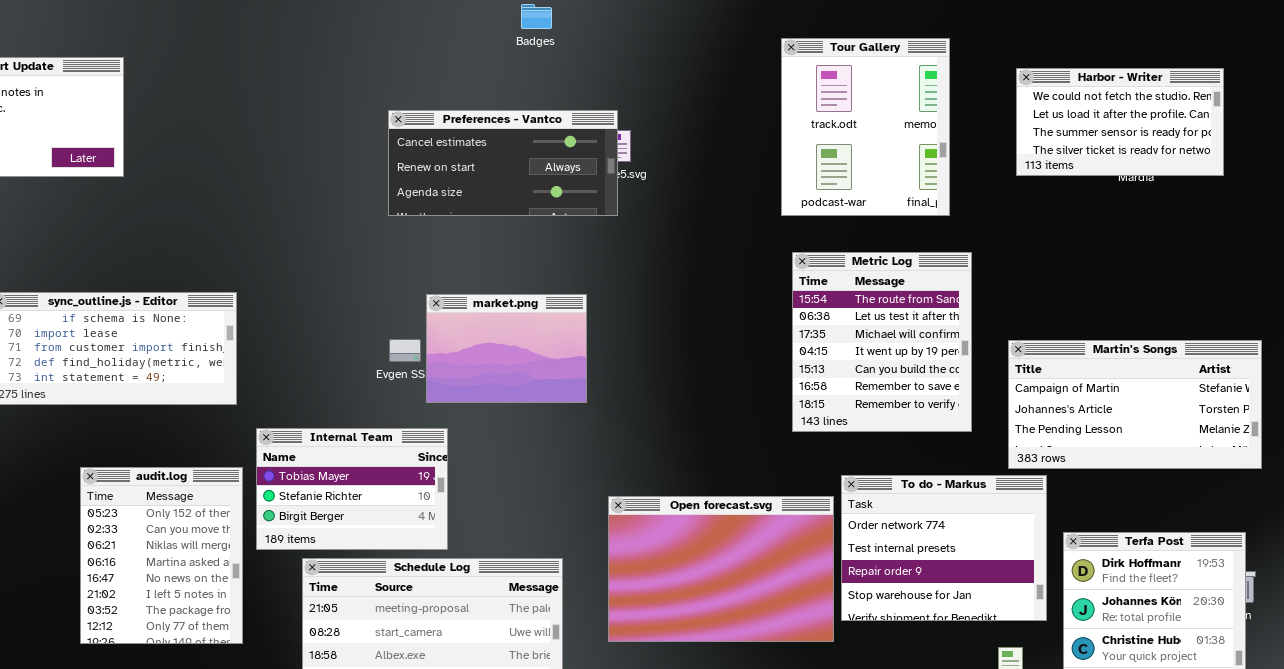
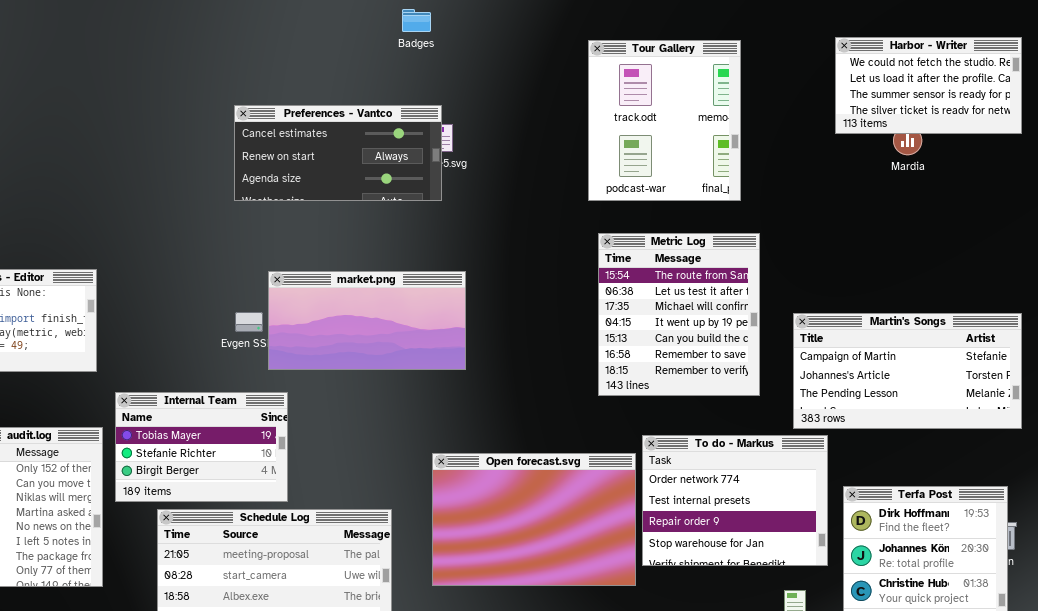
Badges: [521,4,552,29] -> [402,9,431,32], moved
Harbor - Writer: [1016,68,1224,176] -> [835,37,1022,134], moved
market.png: [426,294,587,403] -> [268,271,466,370], resized

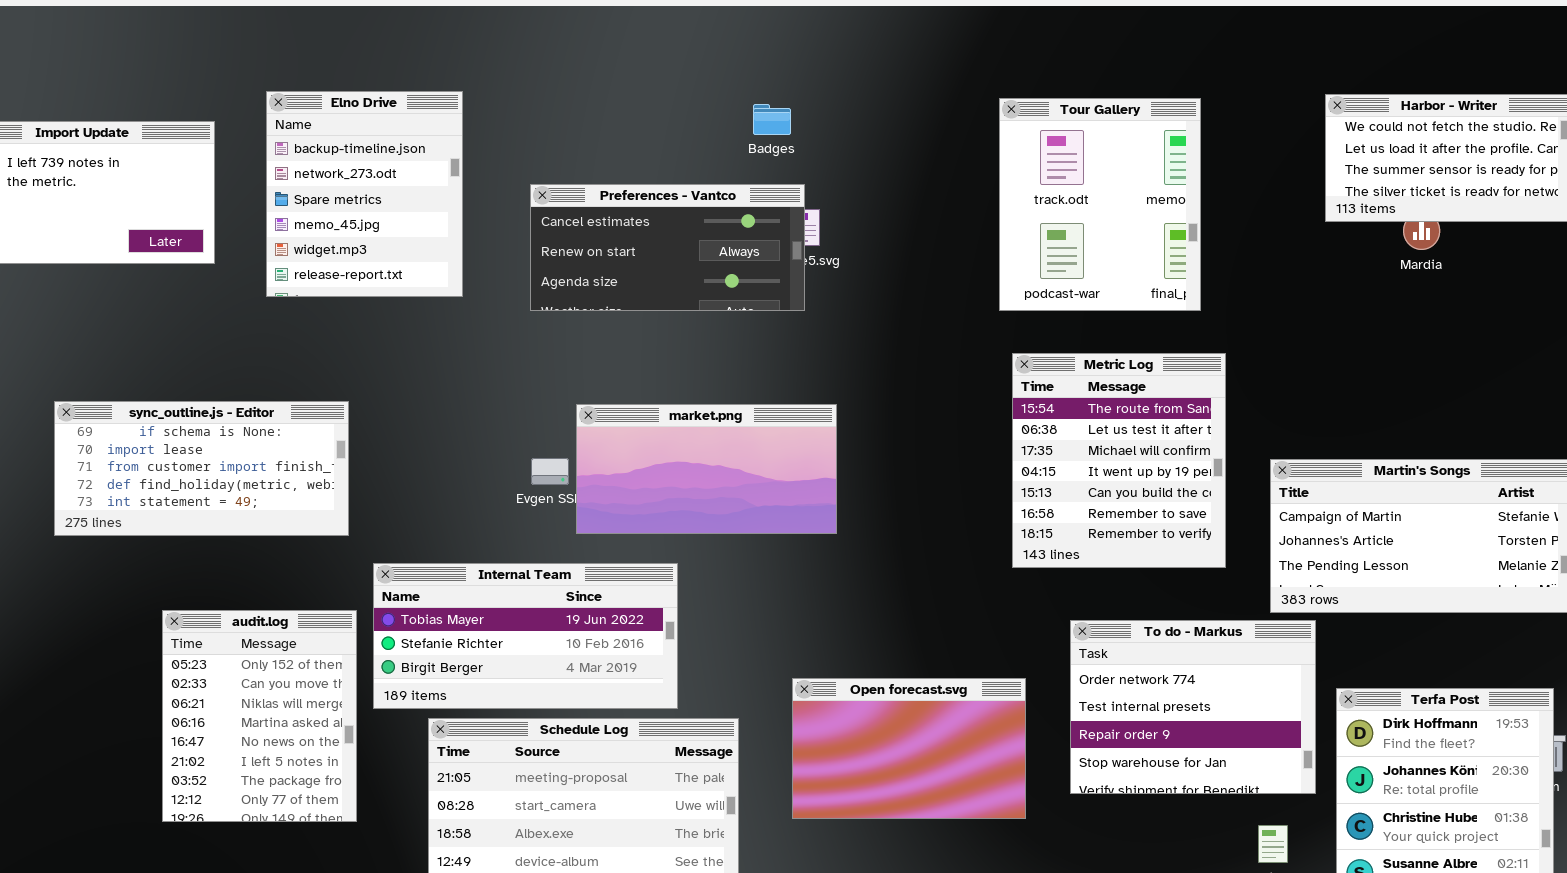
Badges: [402,9,431,32] -> [753,104,791,135], moved
Elno Drive: none -> [266,91,463,297], opened
Internal Team: [115,392,288,502] -> [373,563,678,709], resized
Open forecast.svg: [432,453,636,586] -> [792,678,1026,819], resized

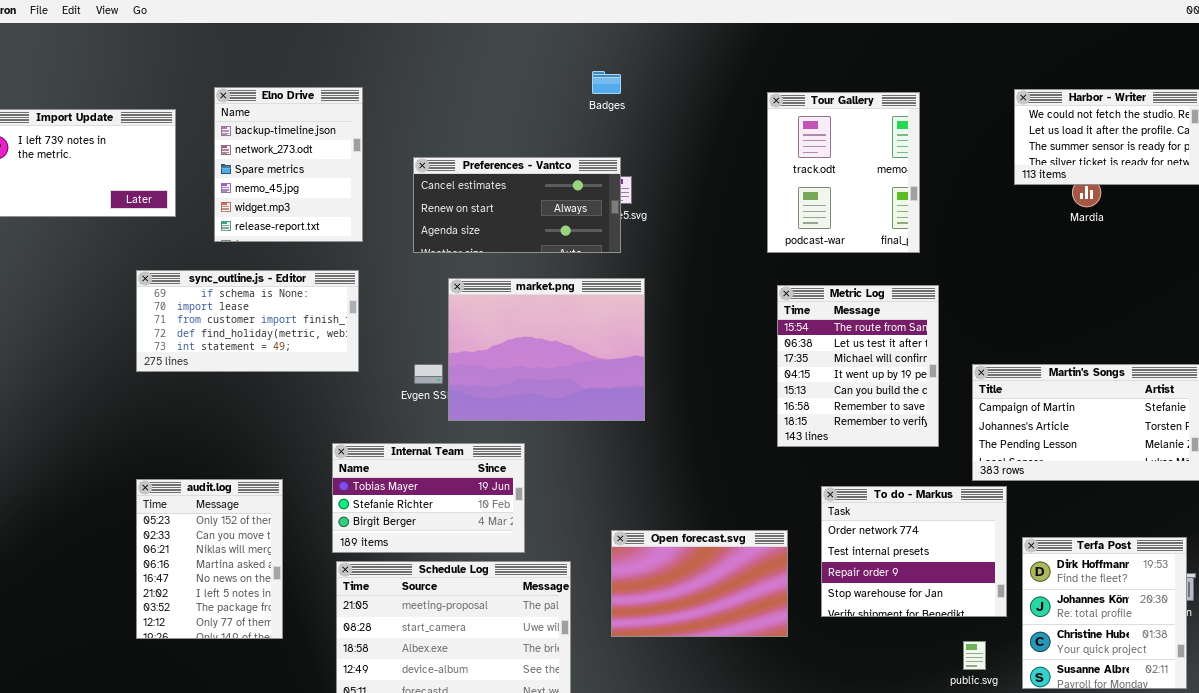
Badges: [753,104,791,135] -> [592,71,621,94], moved
sync_outline.js - Editor: [54,401,349,536] -> [136,270,359,372], moved
market.png: [576,404,837,534] -> [448,278,645,421], resized
Internal Team: [373,563,678,709] -> [332,443,525,553], resized

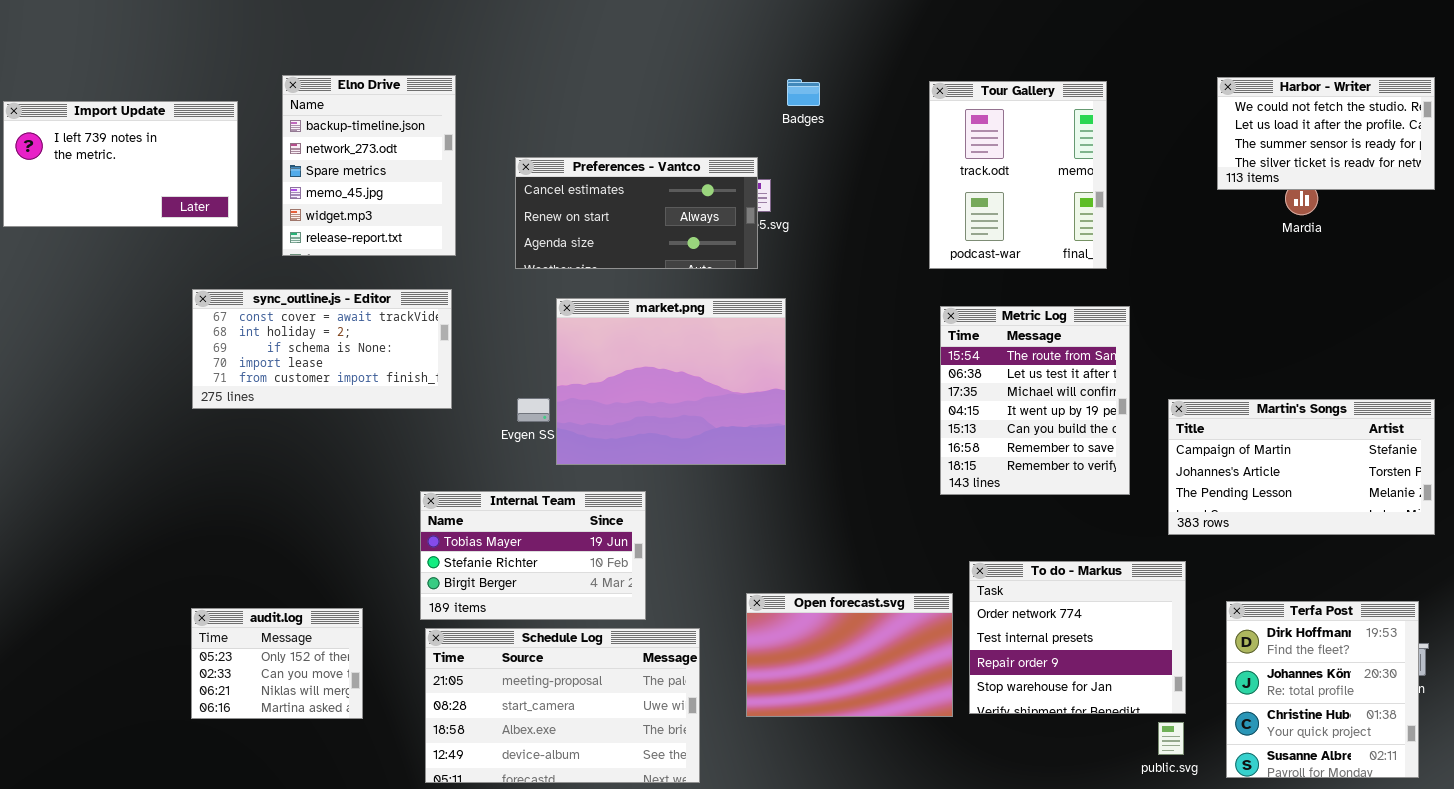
Badges: [592,71,621,94] -> [787,79,820,106], moved
sync_outline.js - Editor: [136,270,359,372] -> [192,289,452,409], scrolled up 2 rows
audit.log: [136,479,283,639] -> [191,608,363,719], resized
To do - Markus: [821,486,1007,617] -> [969,561,1186,714], moved

